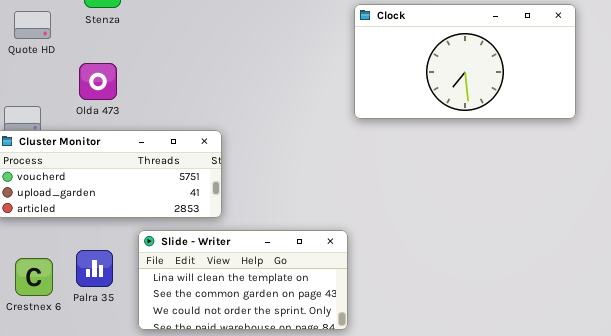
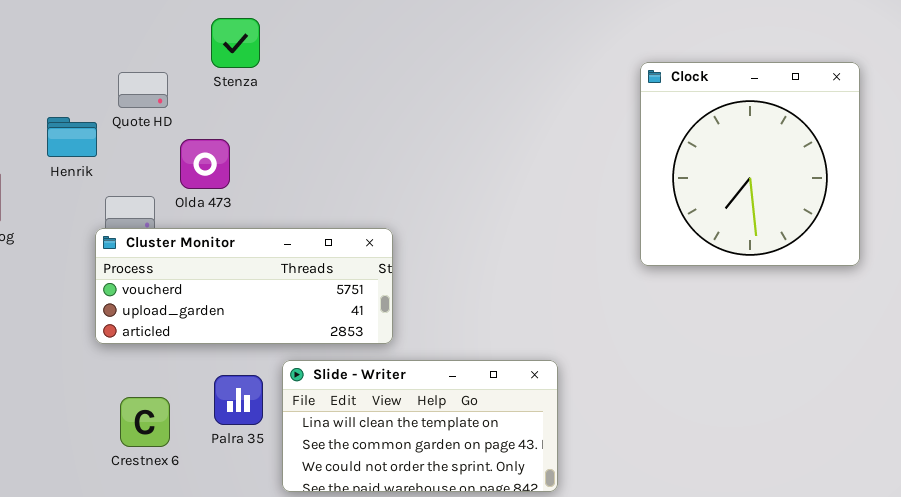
Clock: [354,4,576,119] -> [640,62,860,266], resized
Olda 473: [79,63,117,100] -> [180,139,230,189], moved
Palra 35: [76,250,113,287] -> [214,375,263,425], moved

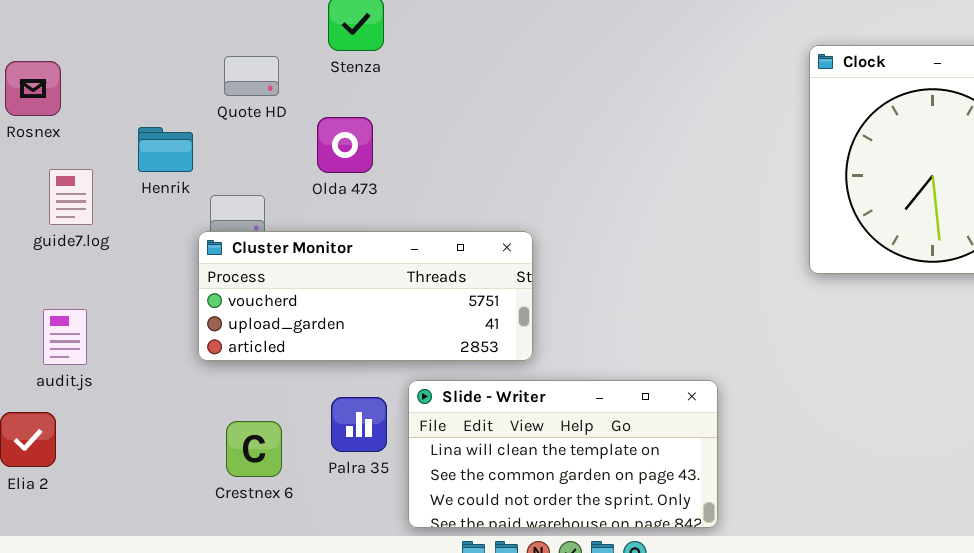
Henrik: [47,117,97,157] -> [138,127,193,172], moved
Olda 473: [180,139,230,189] -> [317,117,373,173], moved

